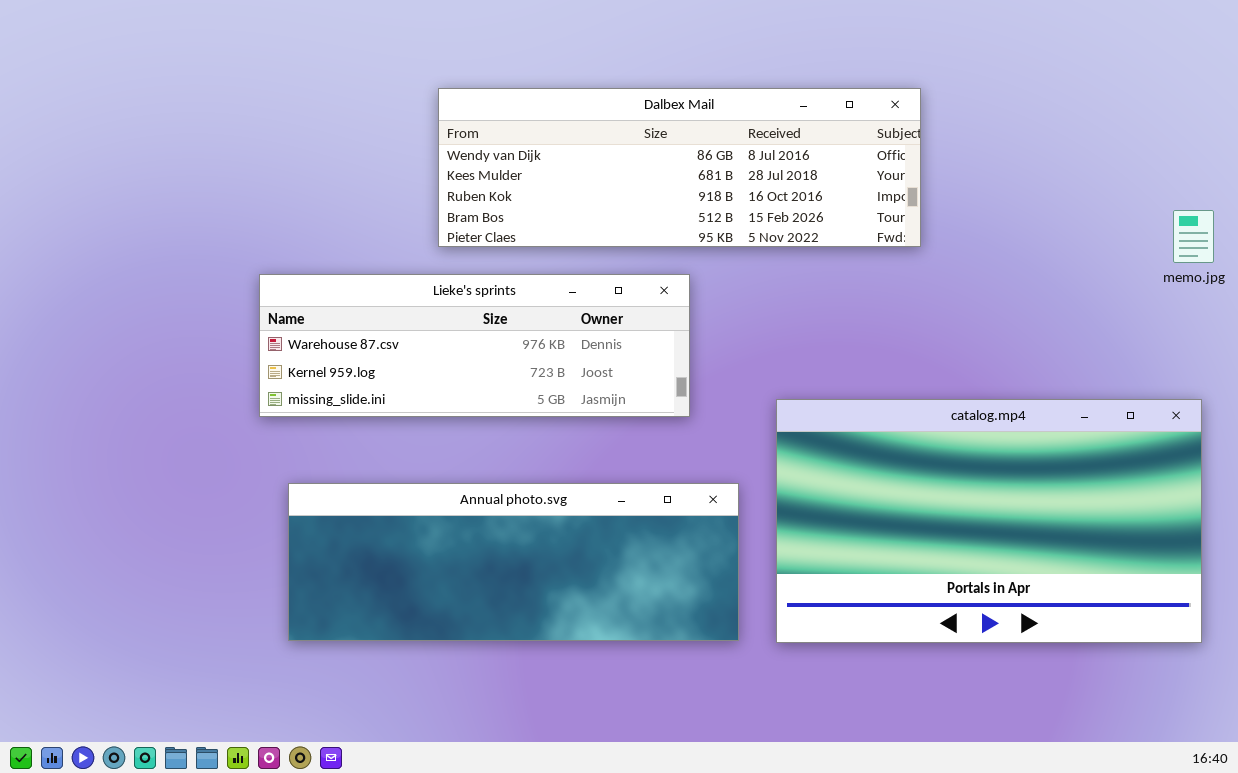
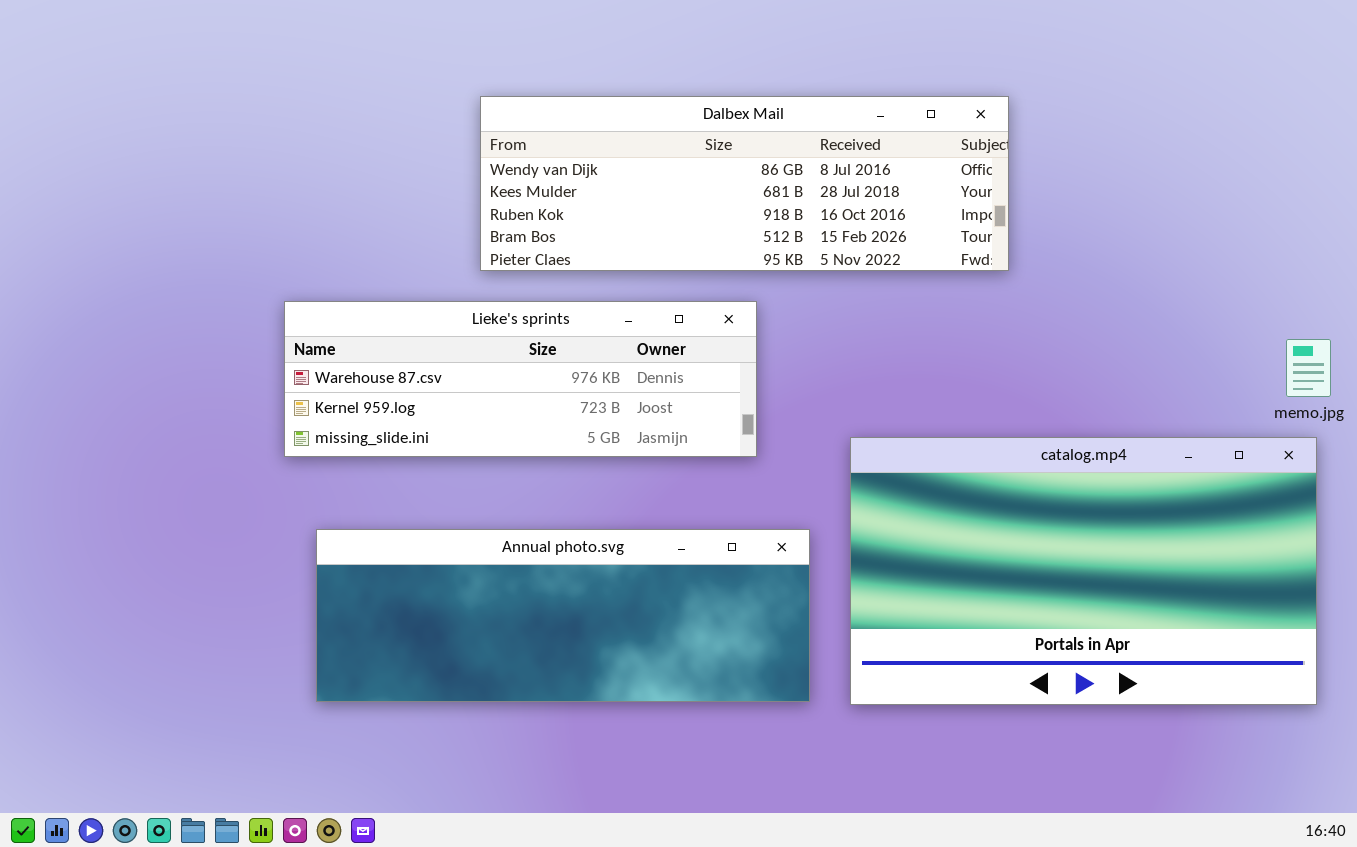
memo.jpg: [1173,210,1214,263] -> [1286,339,1331,397], moved

